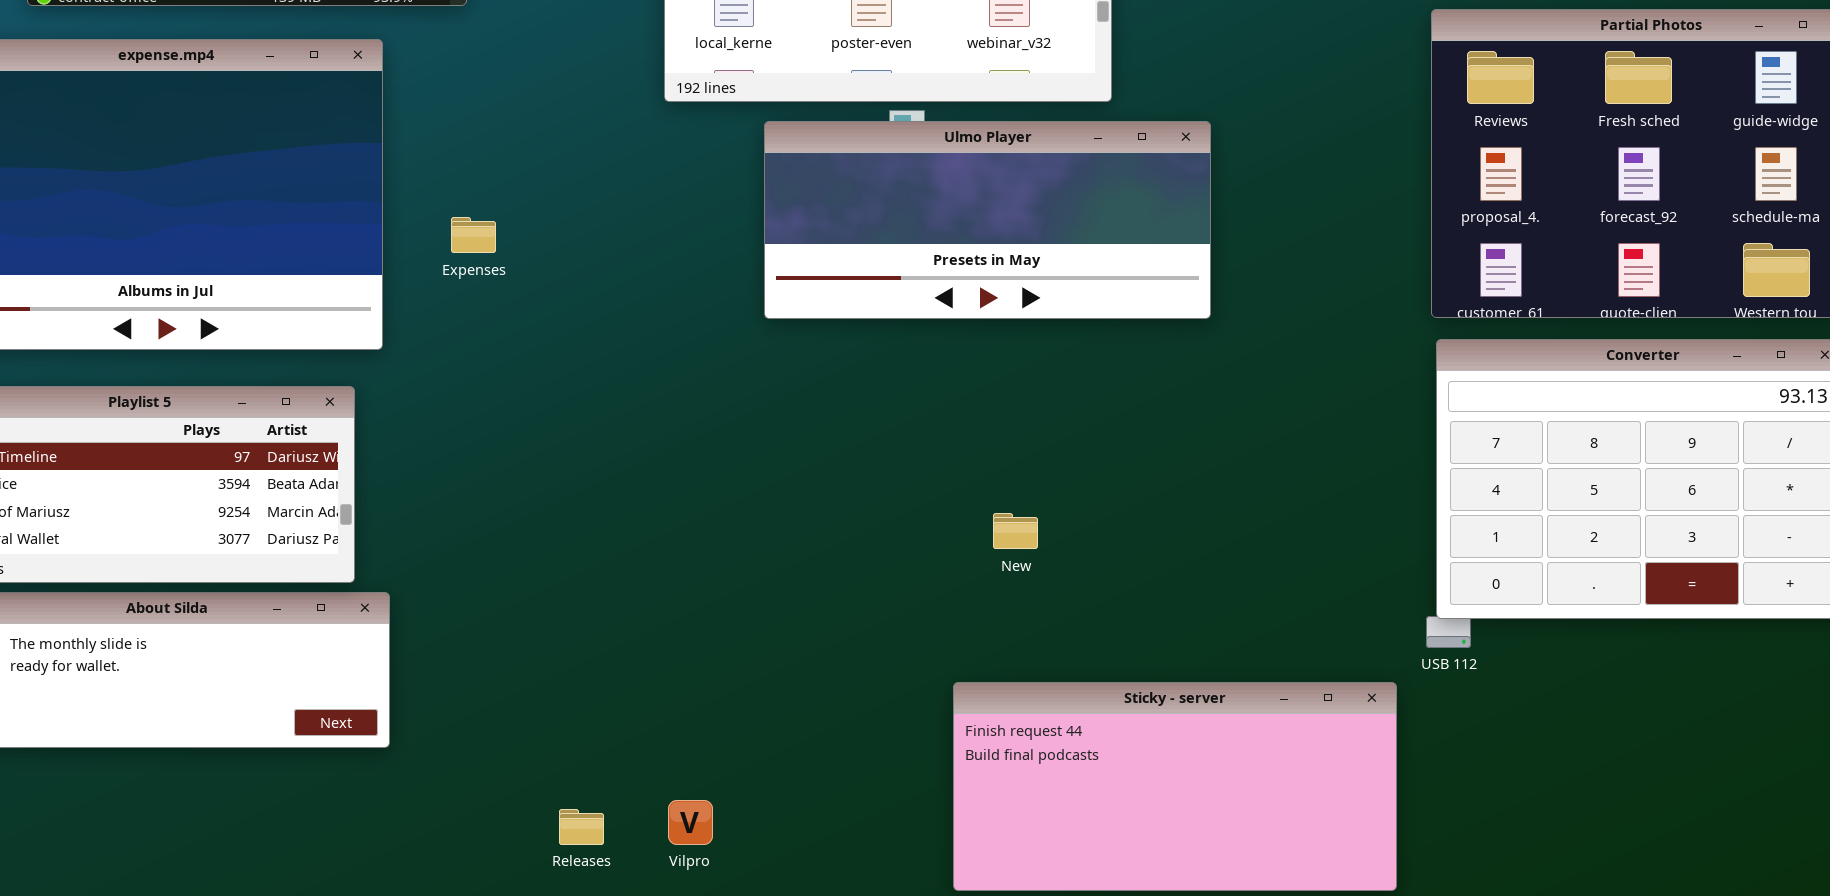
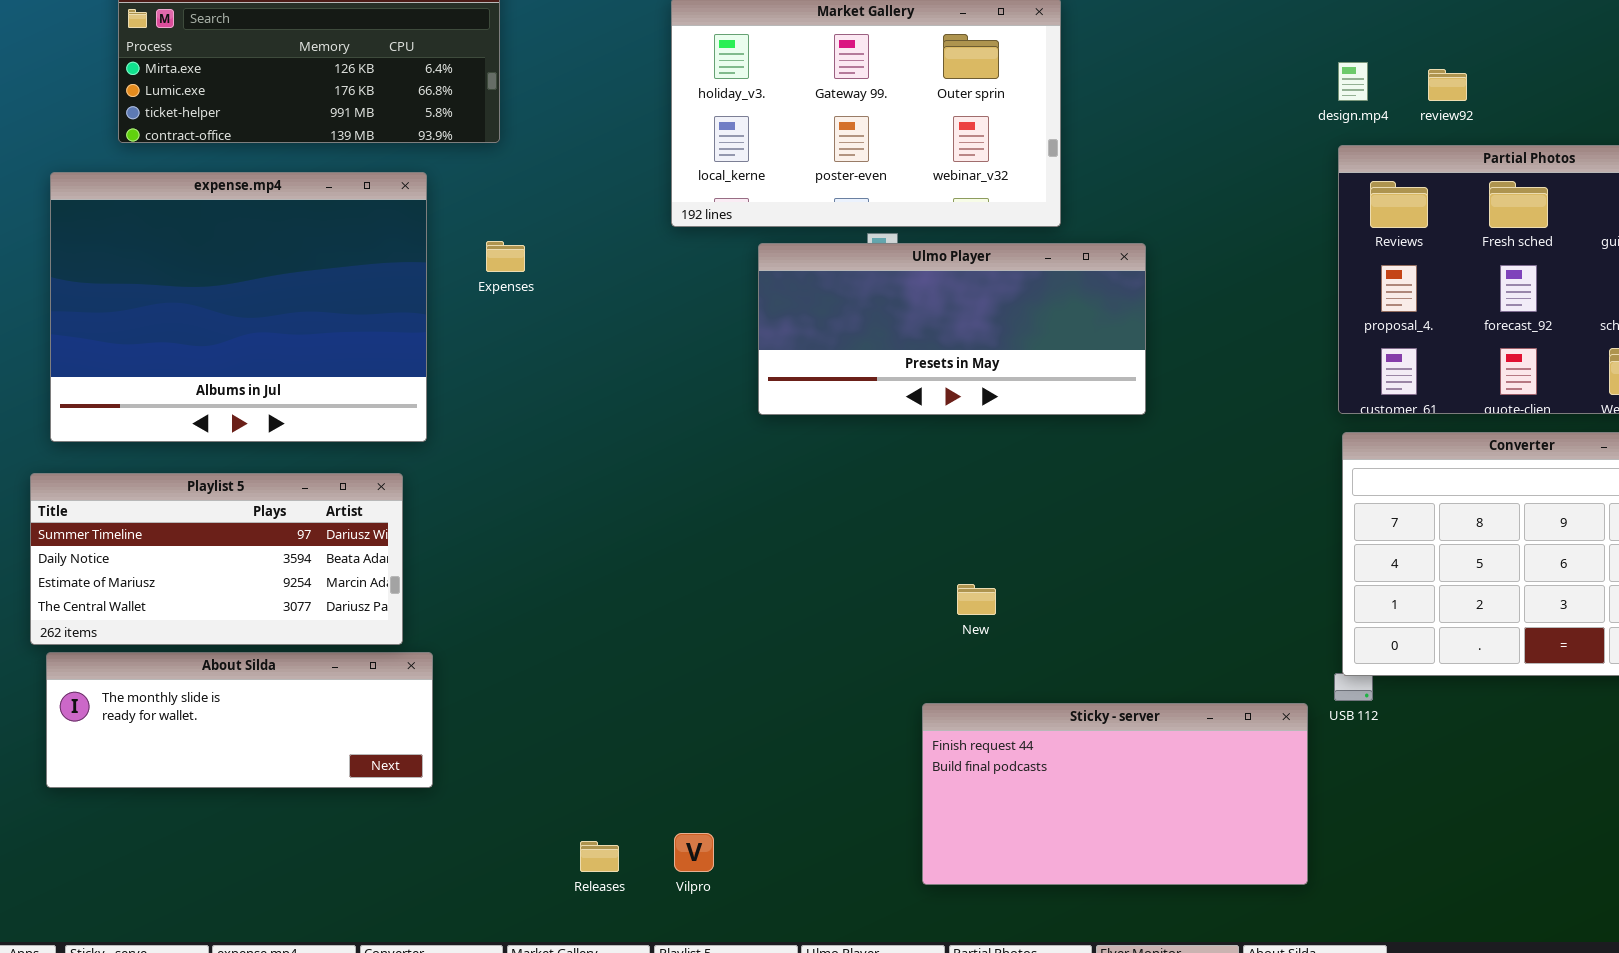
Expenses: [451,217,496,253] -> [486,241,525,272], moved
Sticky - server: [953,682,1397,891] -> [922,703,1308,885], moved

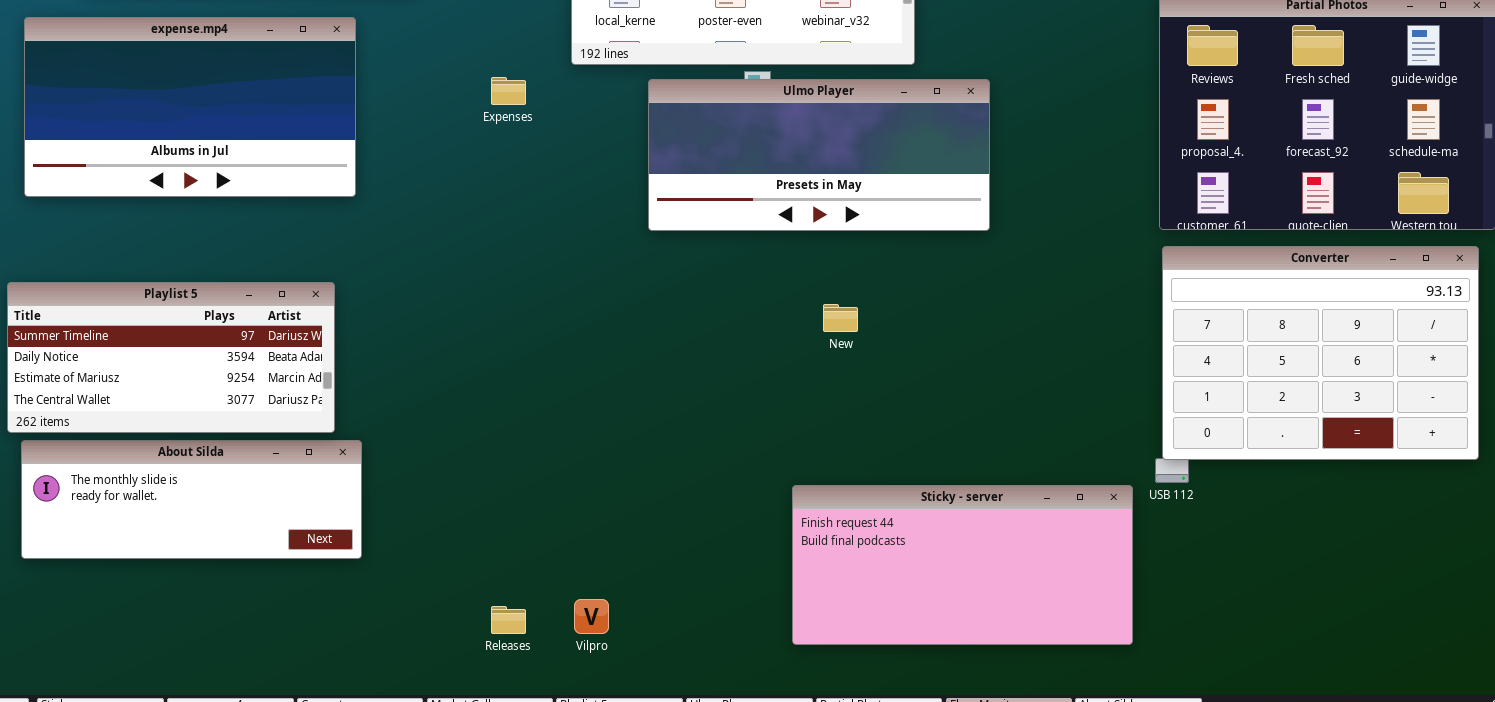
expense.mp4: [50,172,427,442] -> [24,17,356,197], resized
Expenses: [486,241,525,272] -> [491,77,526,105], moved
New: [957,584,996,615] -> [823,304,858,332], moved

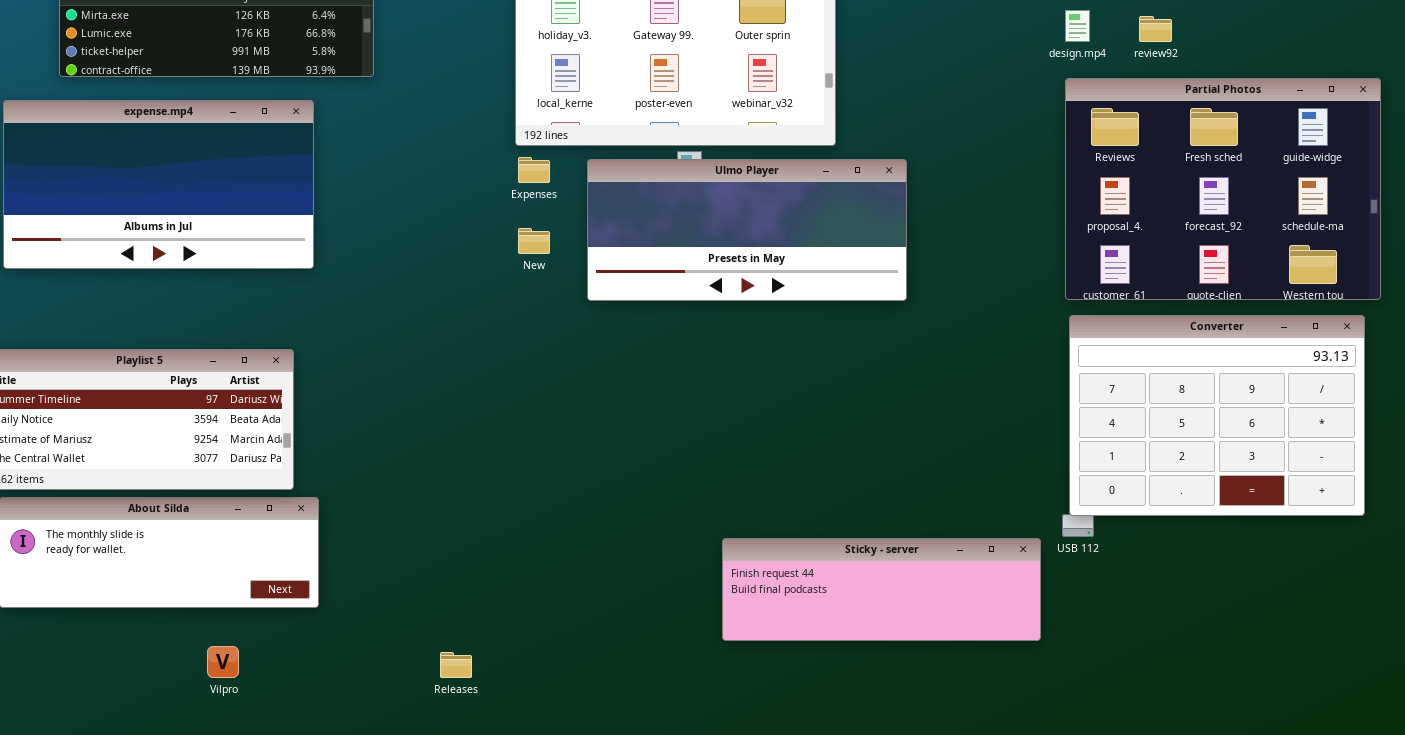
Expenses: [491,77,526,105] -> [518,157,550,183], moved
New: [823,304,858,332] -> [518,228,550,254], moved
Sticky - server: [792,485,1133,645] -> [722,538,1041,641], resized
Vilpro: [574,599,609,634] -> [207,646,239,678], moved

